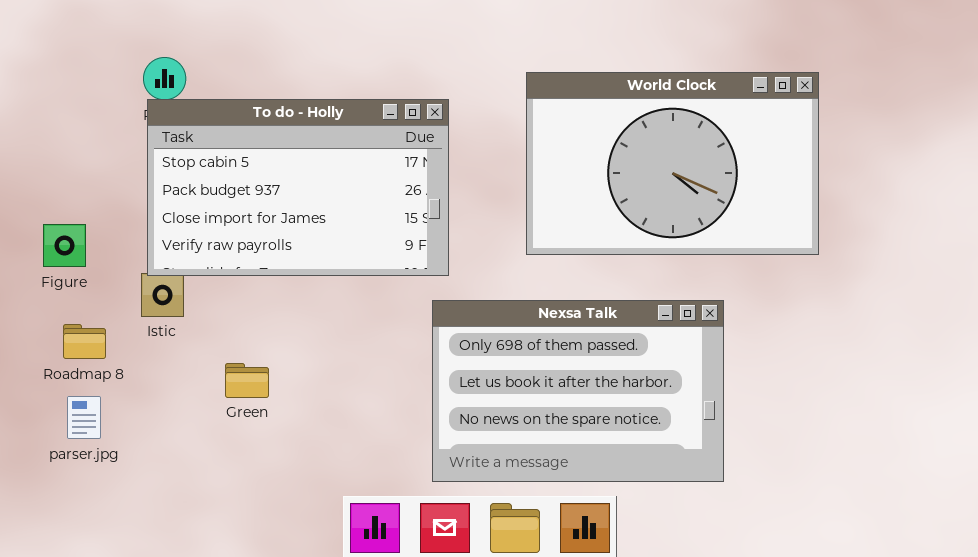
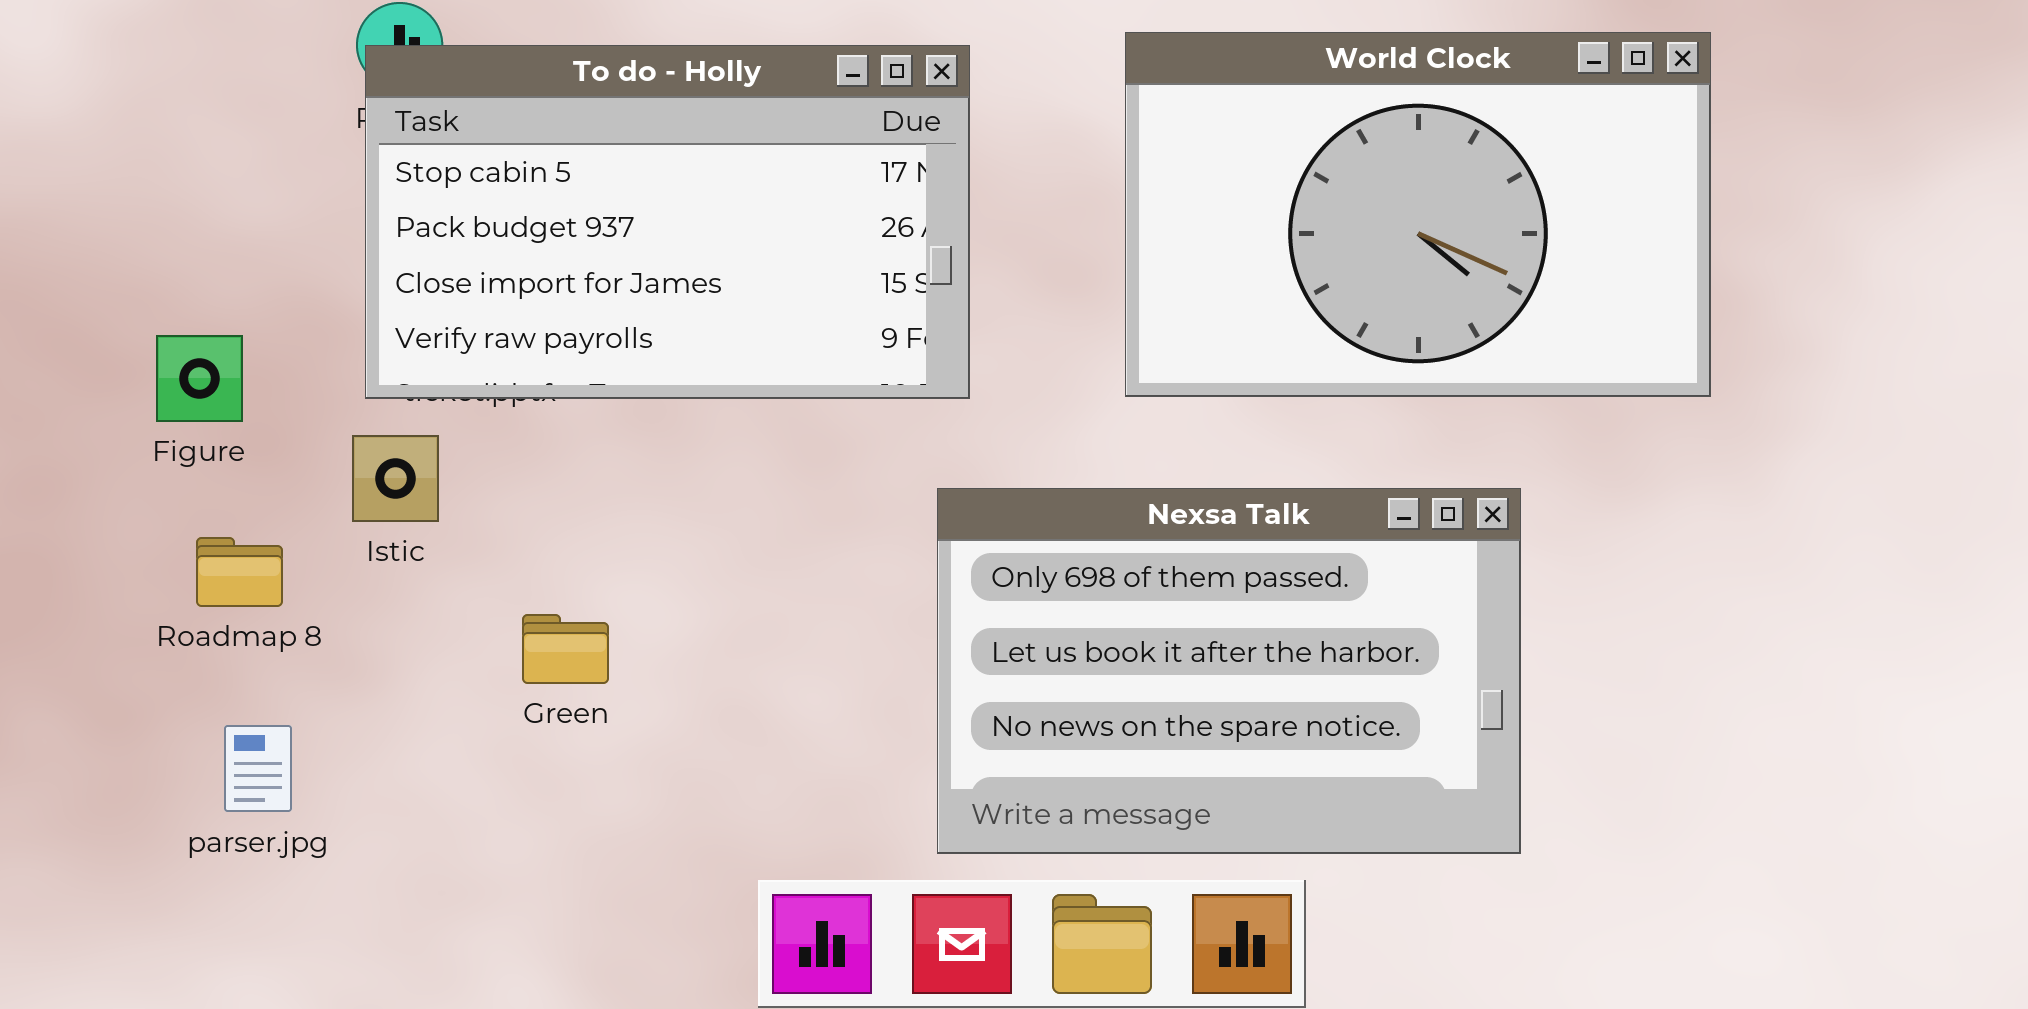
To do - Holly: [147,99,449,276] -> [365,45,970,399], moved
parser.jpg: [67,396,101,439] -> [224,725,292,812], moved

